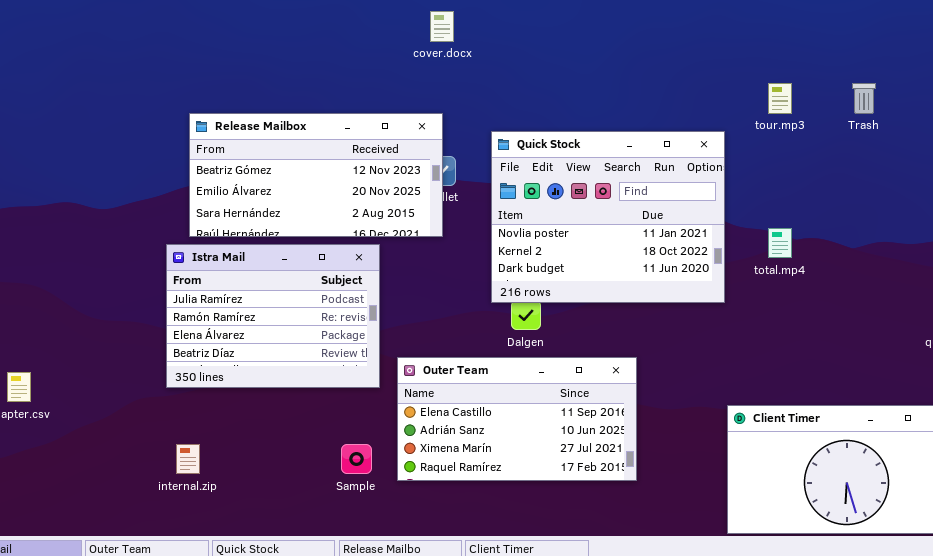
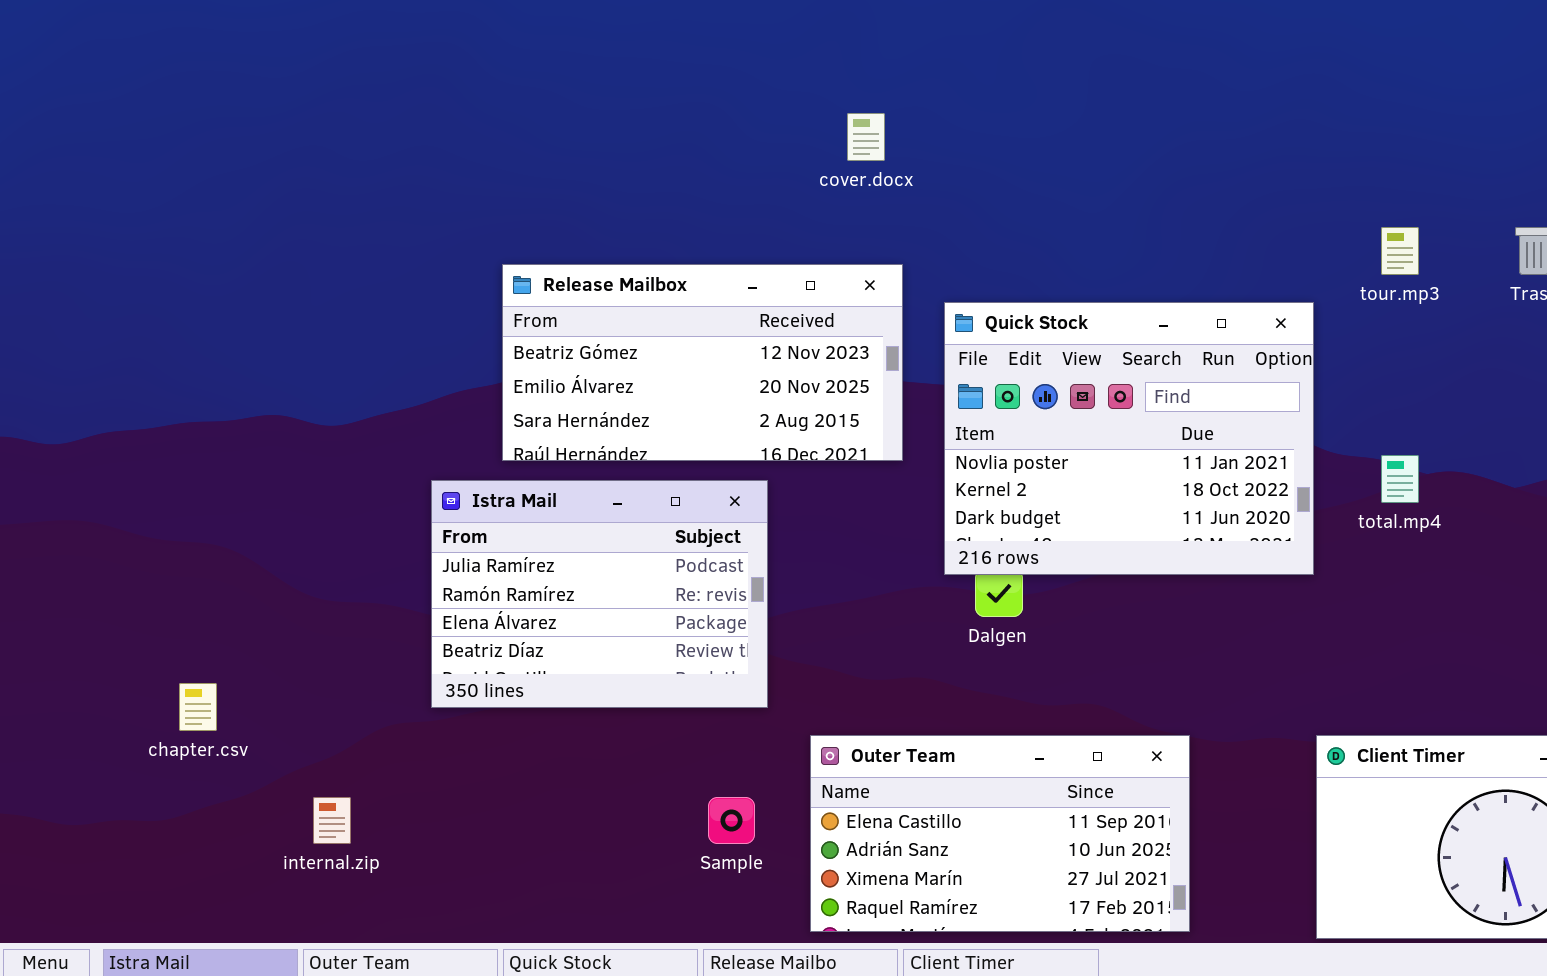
Release Mailbox: [189,113,443,237] -> [502,264,903,461], moved
Outer Team: [397,357,637,481] -> [810,735,1190,932], moved
internal.zip: [176,444,200,474] -> [313,797,351,844], moved

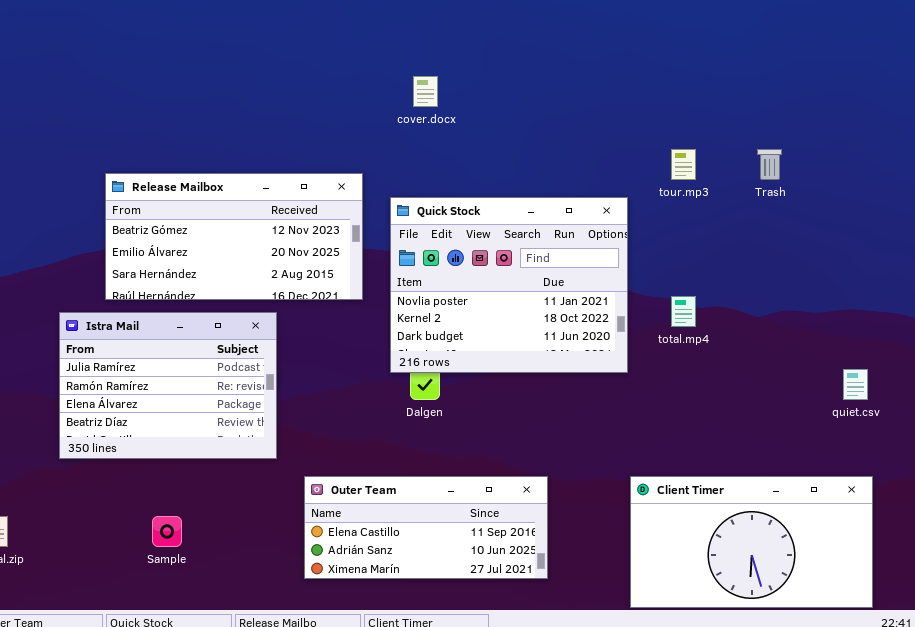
cover.docx: [847,113,885,161] -> [413,76,438,107], moved
Outer Team: [810,735,1190,932] -> [304,476,548,579], resized
Sample: [708,797,755,844] -> [152,516,182,547], moved

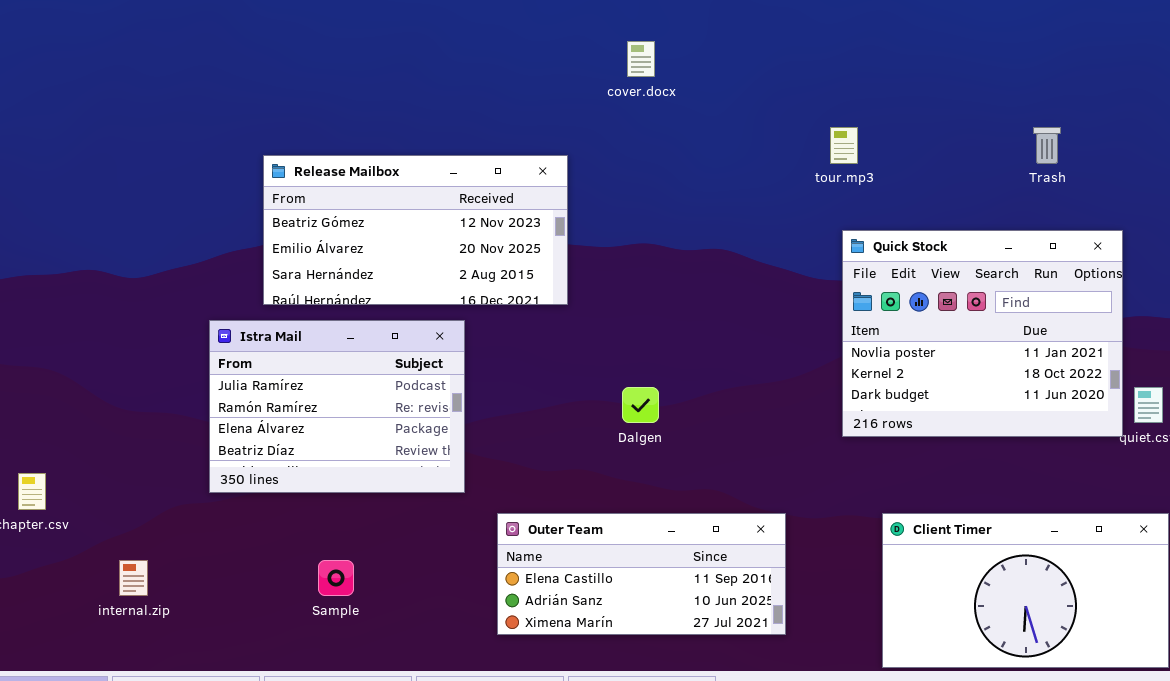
tour.mp3: [671,149,696,180] -> [830,127,858,164], moved
Quick Stock: [390,197,628,373] -> [842,230,1123,437], moved

